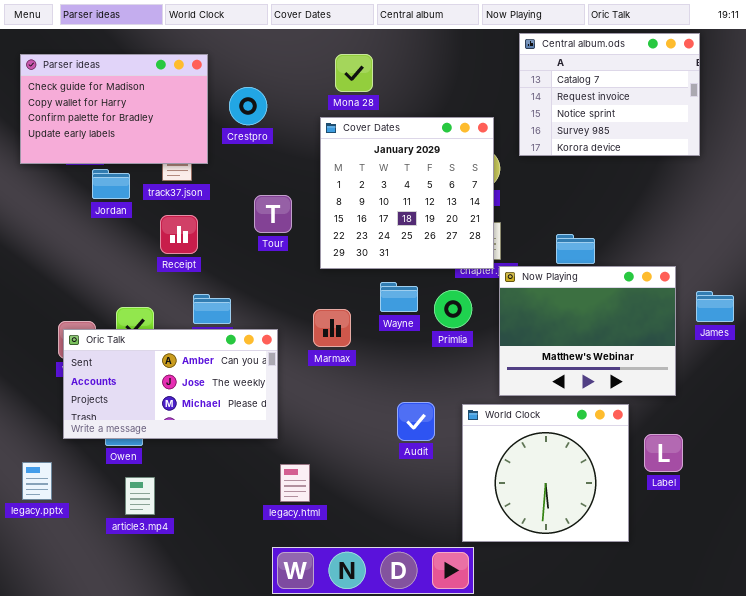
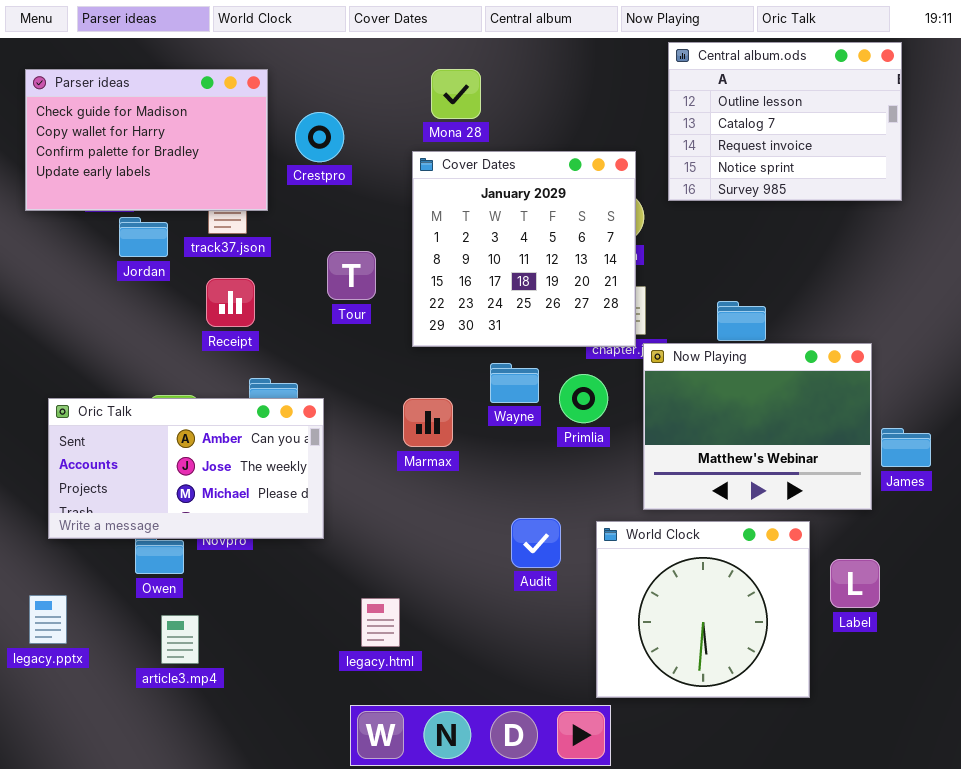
Central album.ods: [519,33,700,156] -> [668,42,902,201], scrolled up 1 row
James: [696,291,734,322] -> [881,428,931,467], moved
Oric Talk: [63,329,278,439] -> [48,398,324,539], moved

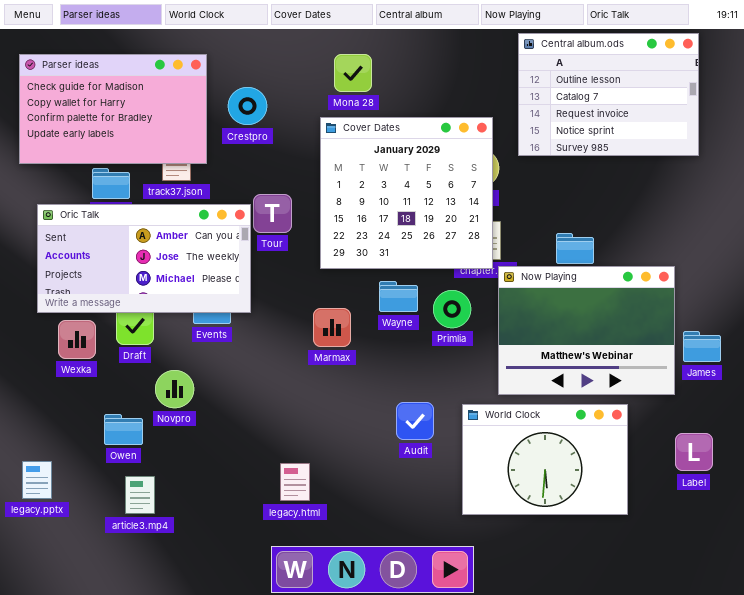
Oric Talk: [48,398,324,539] -> [37,204,251,313], moved
World Clock: [596,521,810,698] -> [462,404,628,515], resized
Label: [830,559,880,608] -> [675,433,713,471], moved

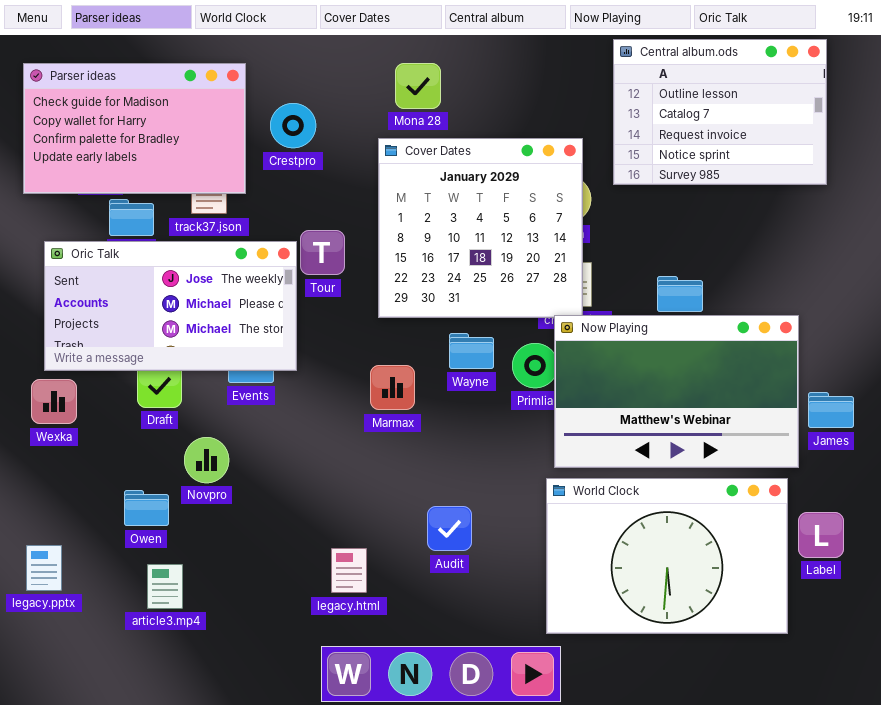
Oric Talk: [37,204,251,313] -> [44,241,297,371], scrolled down 1 row
Now Playing: [498,266,675,395] -> [554,315,799,468], resized
Wexka: [58,320,96,359] -> [31,379,77,424], moved
Audit: [396,402,434,440] -> [427,506,472,551], moved
World Clock: [462,404,628,515] -> [546,478,788,634], resized

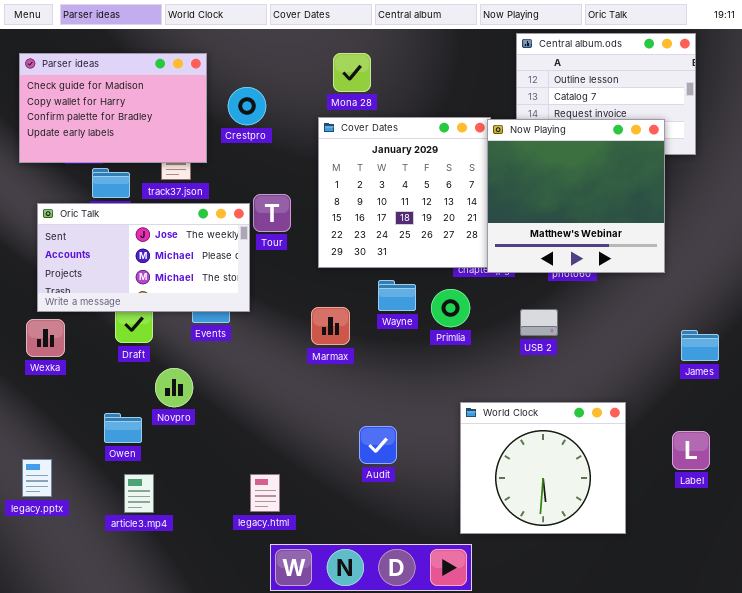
Now Playing: [554,315,799,468] -> [487,119,665,273], moved, resized
World Clock: [546,478,788,634] -> [460,402,626,534], resized
legacy.html: [331,548,367,593] -> [250,474,280,512], moved

